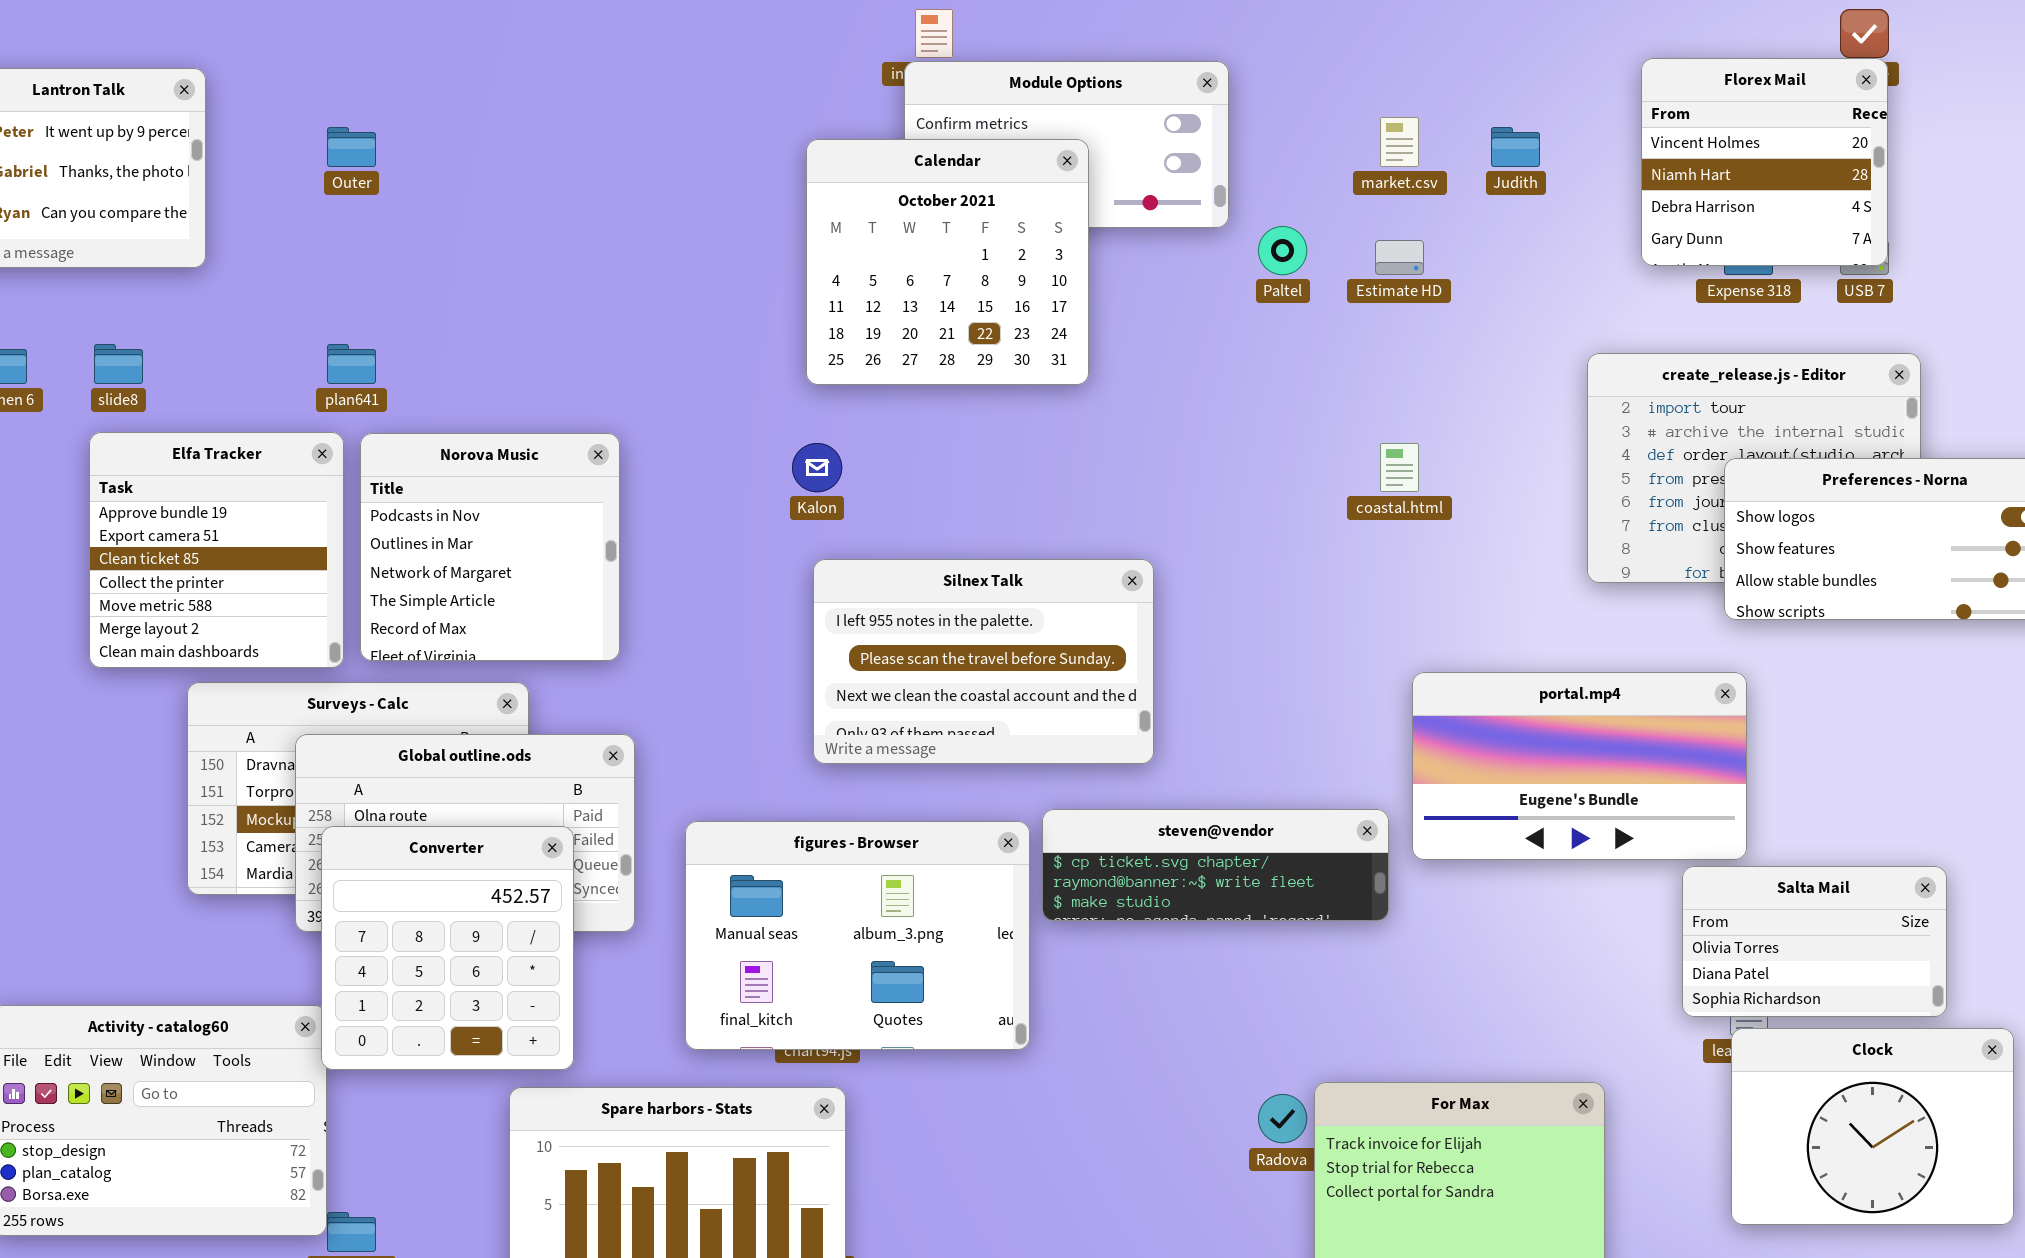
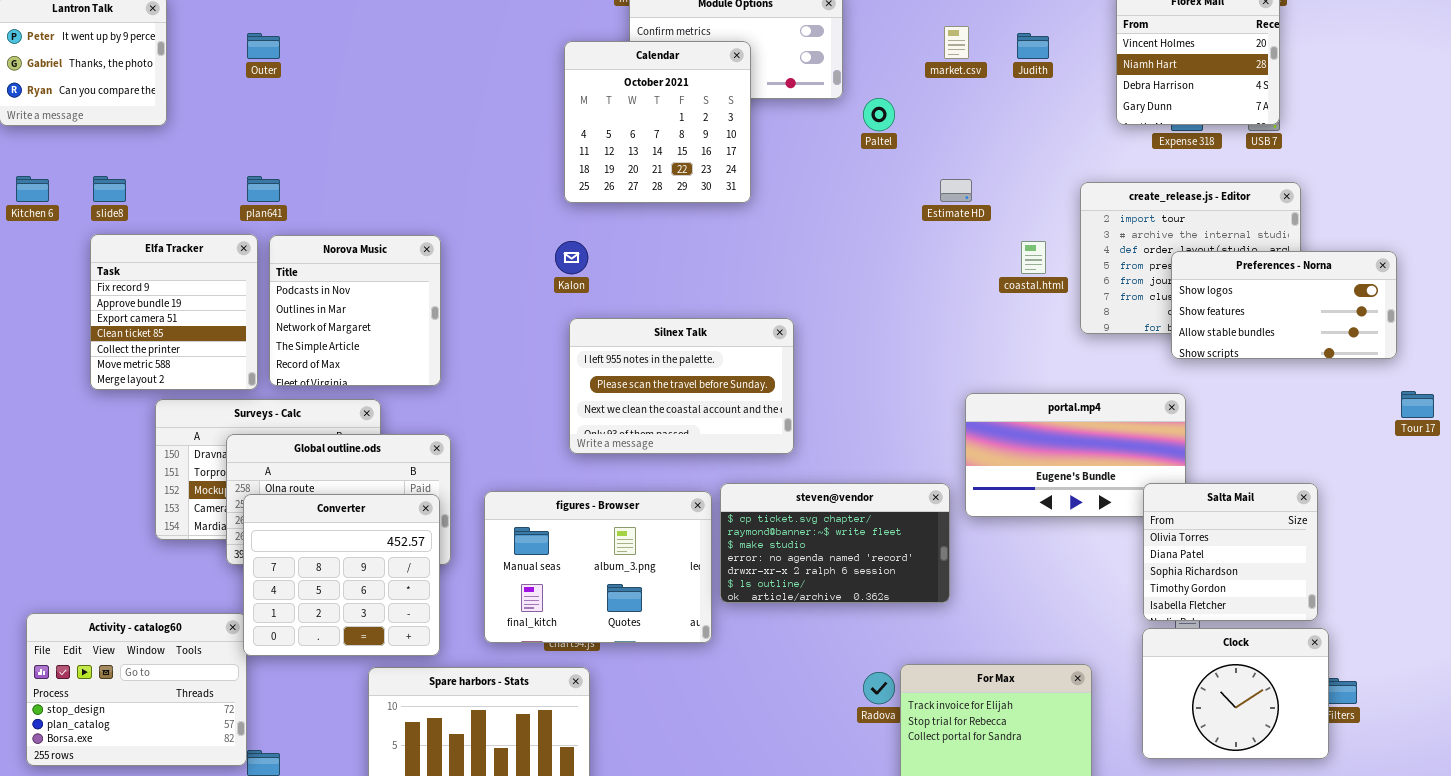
Estimate HD: [1375,240,1424,275] -> [940,179,972,202], moved
Elfa Tracker: [89,432,344,668] -> [90,234,258,390], scrolled up 1 row
coastal.html: [1380,443,1419,492] -> [1021,241,1046,274], moved
steven@vendor: [1042,809,1389,921] -> [720,483,950,603], resized
Converter: [321,826,574,1070] -> [243,494,440,656], resized
Salta Mail: [1682,866,1947,1017] -> [1143,483,1318,621], resized
Clock: [1731,1028,2014,1225] -> [1142,628,1329,759], moved

